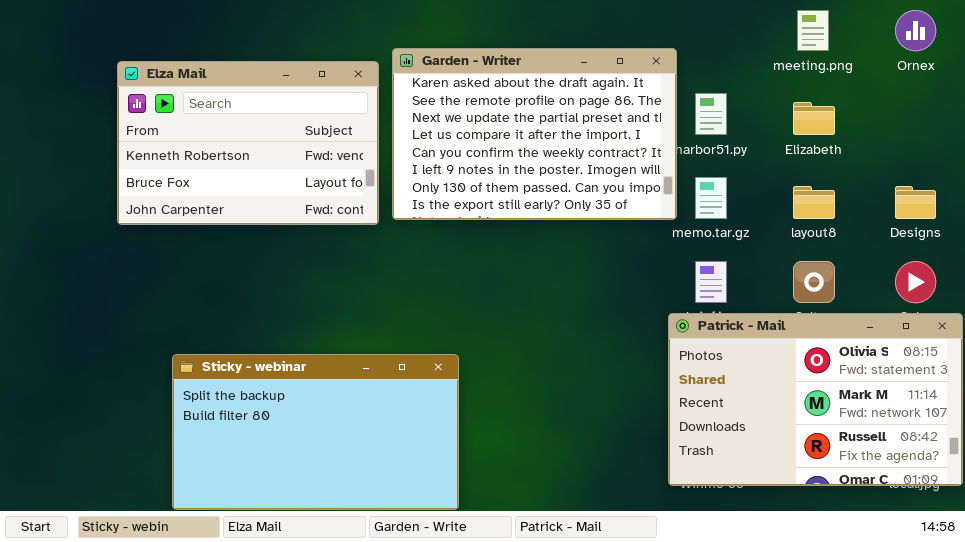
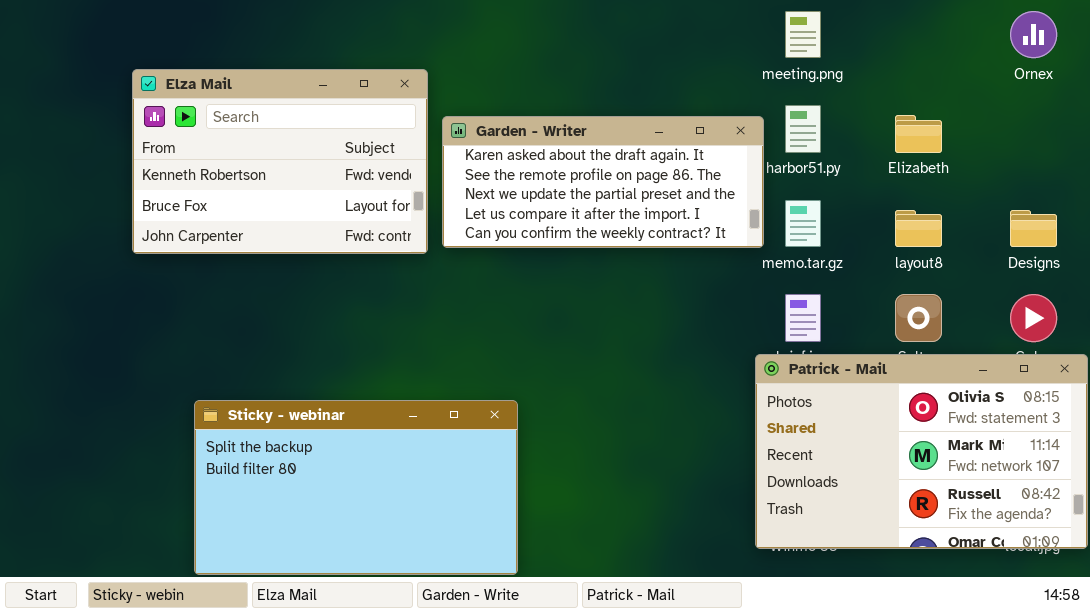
meeting.png: [797,10,829,51] -> [785,11,821,58], moved
Garden - Writer: [392,48,677,220] -> [442,116,764,248], resized

